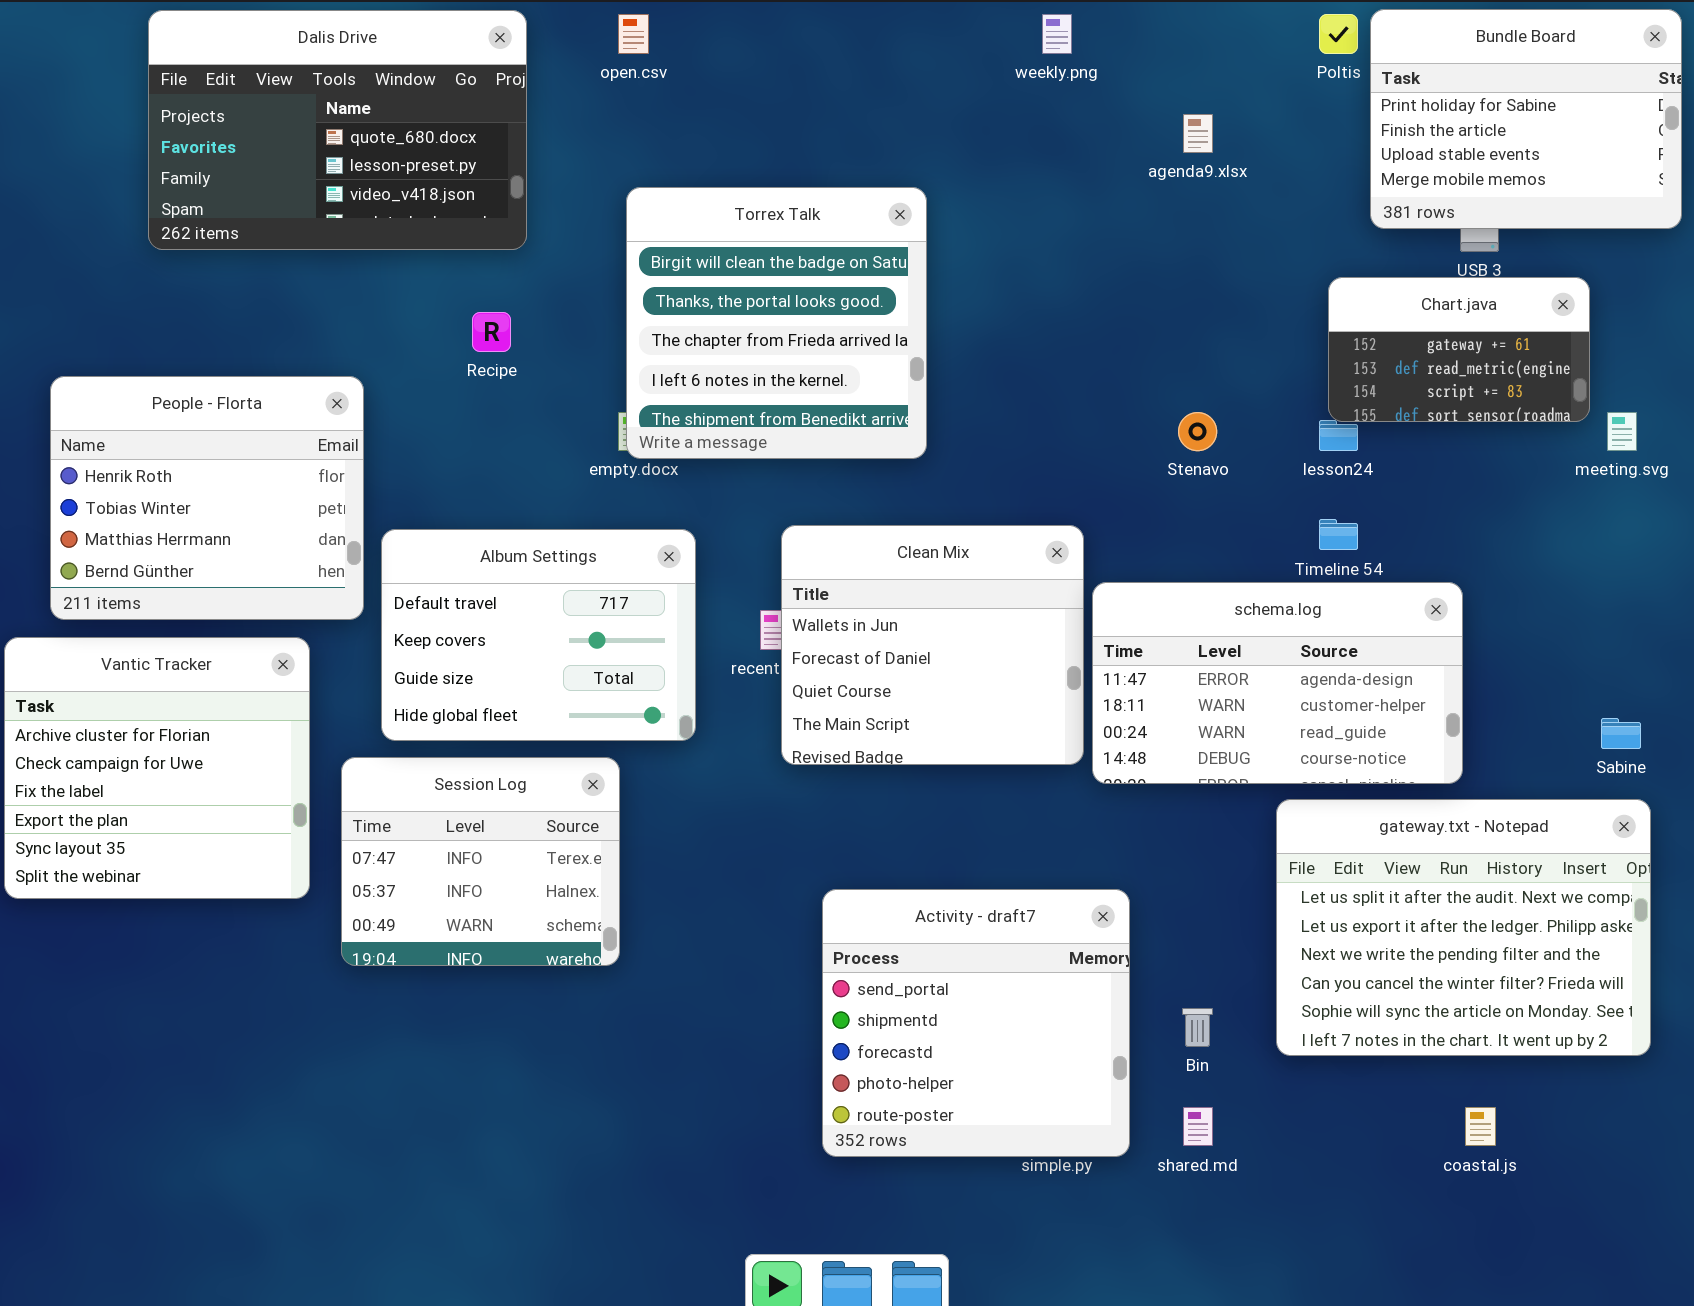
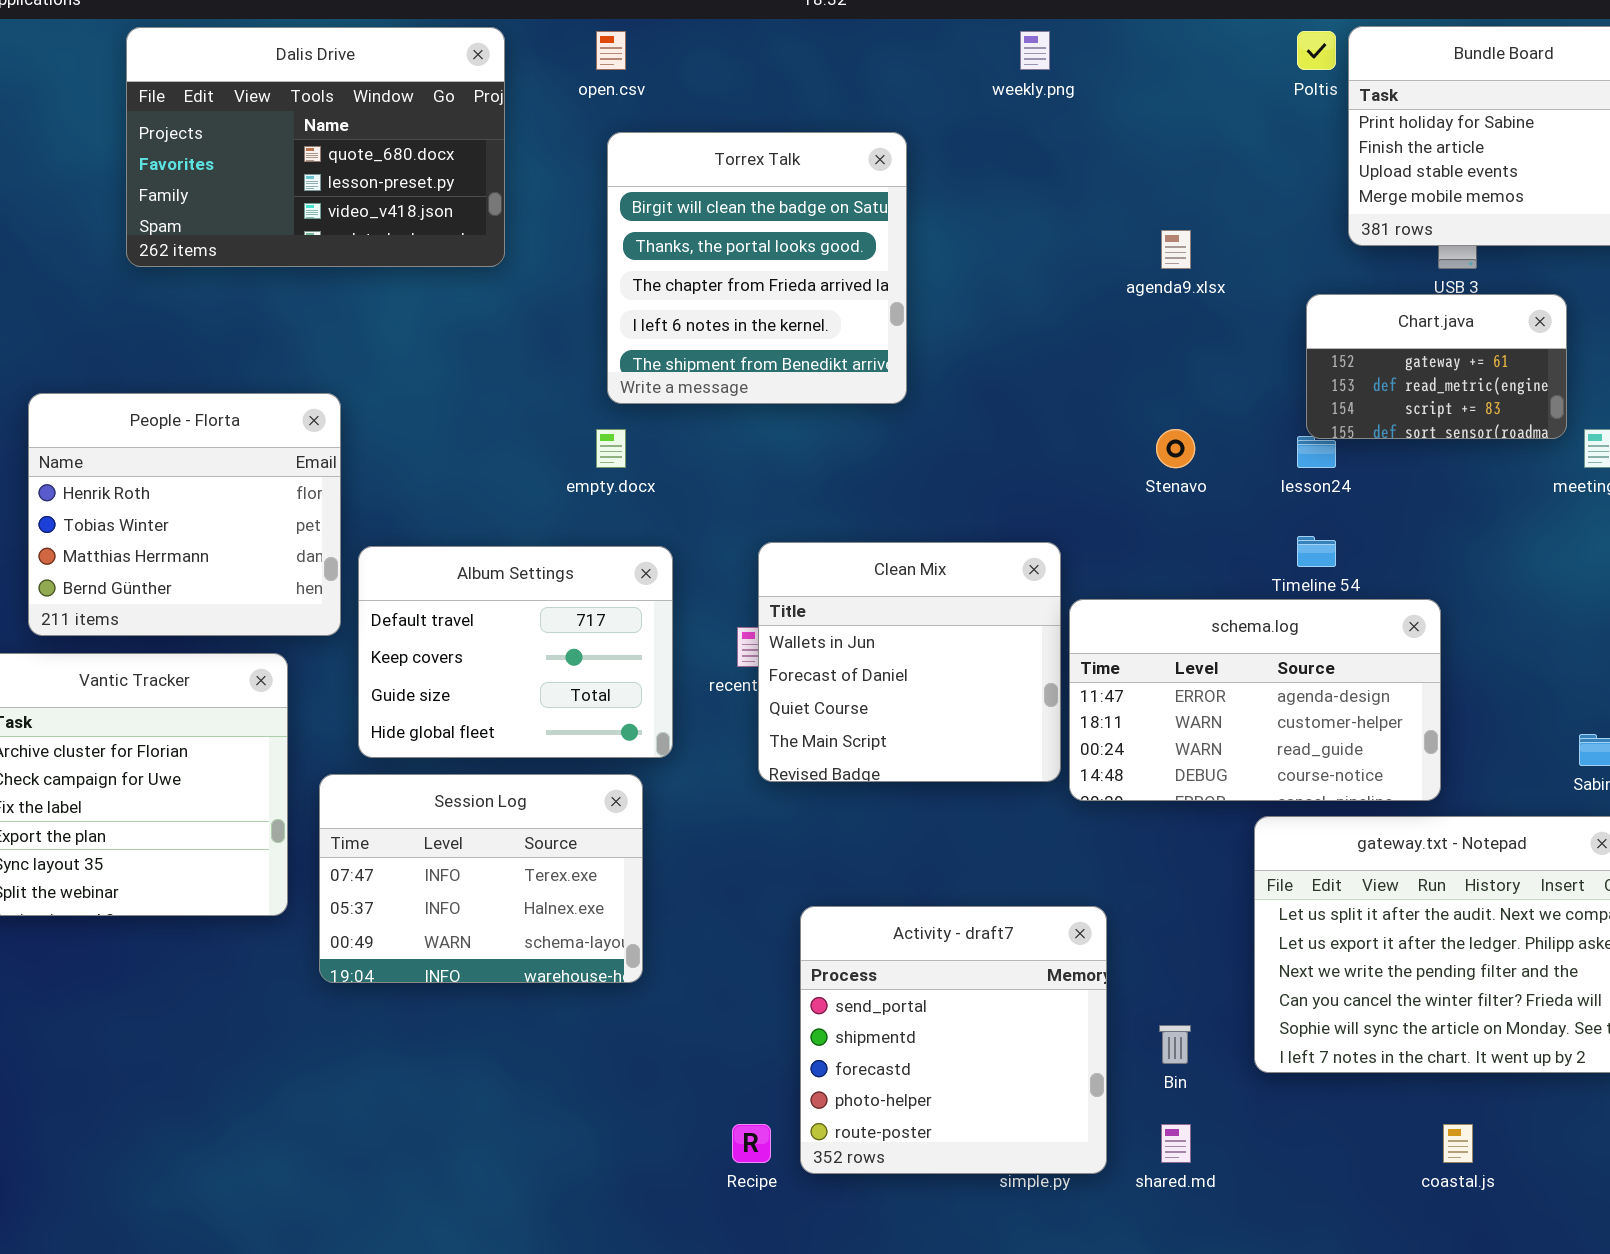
agenda9.xlsx: [1183,114,1213,153] -> [1161,230,1191,269], moved
Torrex Talk: [626,187,927,459] -> [607,132,907,404], moved
Recipe: [472,312,511,352] -> [732,1124,771,1163], moved
Session Log: [341,757,620,966] -> [319,774,643,983], resized

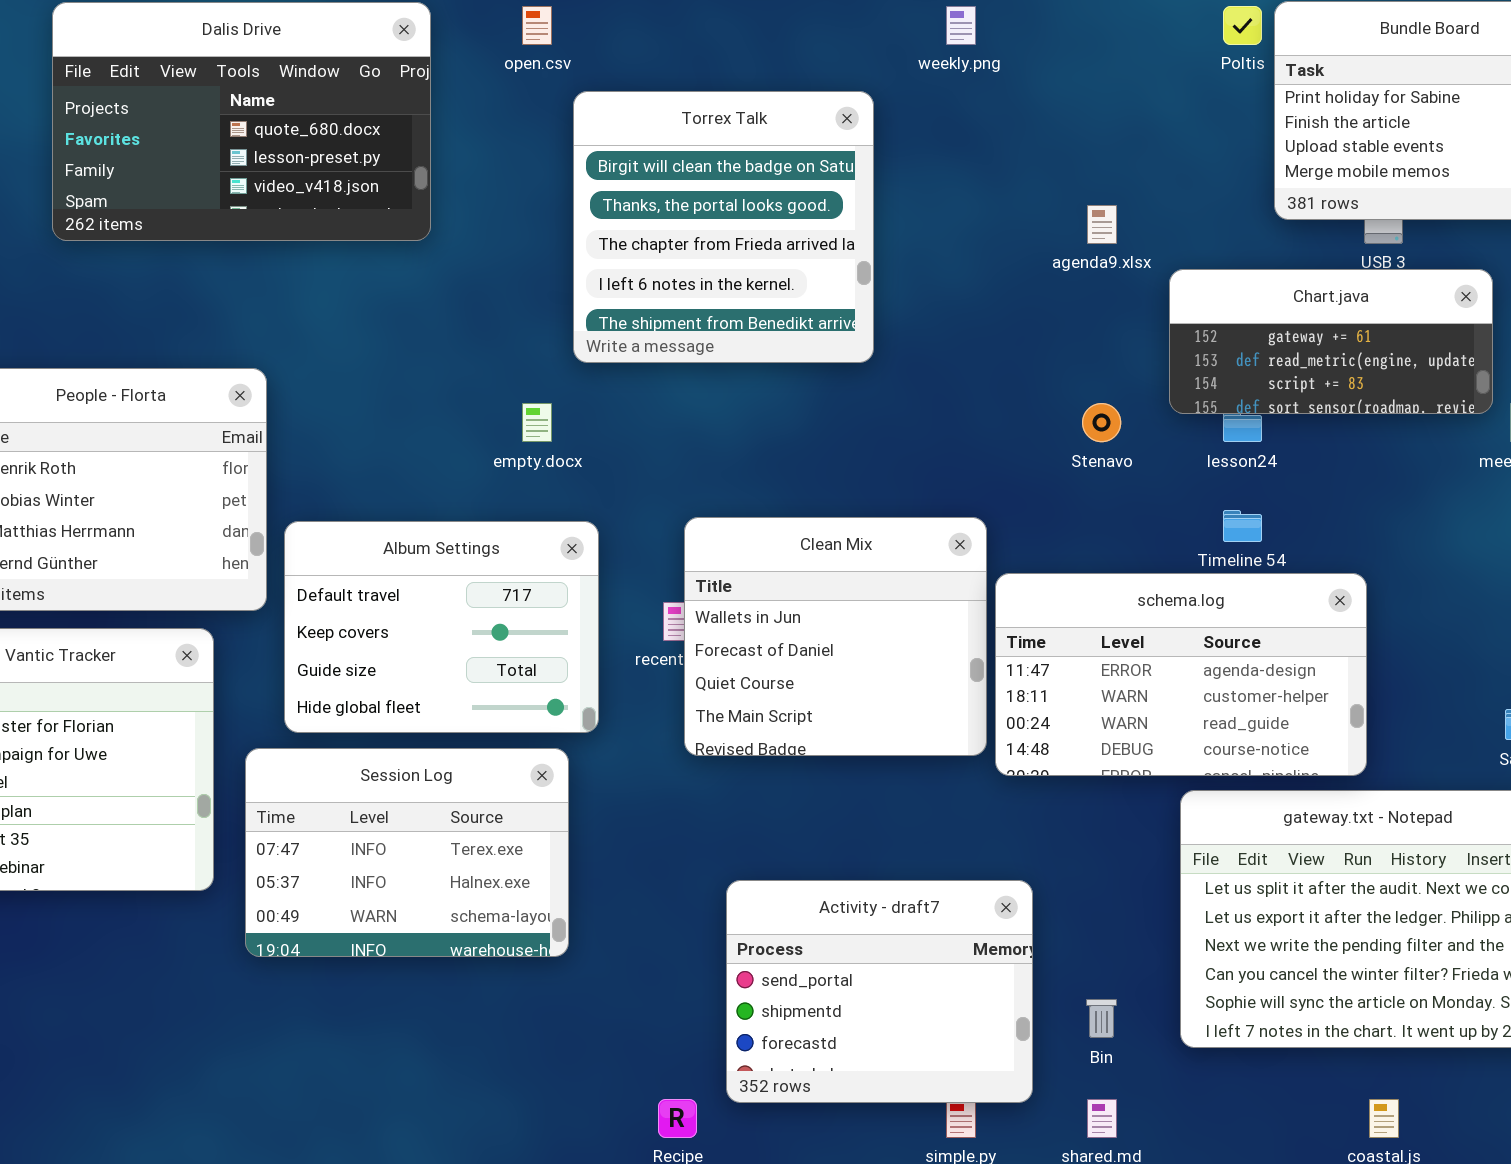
Torrex Talk: [607,132,907,404] -> [573,91,874,363], moved
Chart.java: [1306,294,1567,439] -> [1169,269,1493,414], resized
Activity - draft7: [800,906,1107,1174] -> [726,880,1033,1103], resized

